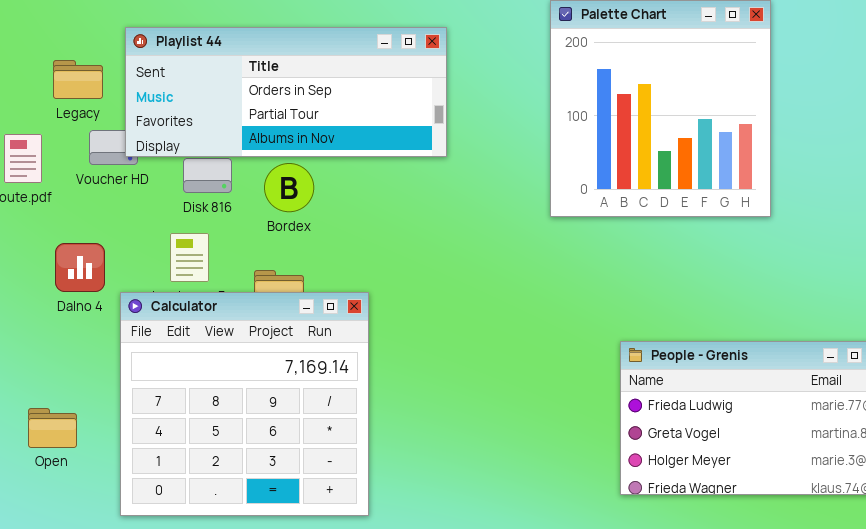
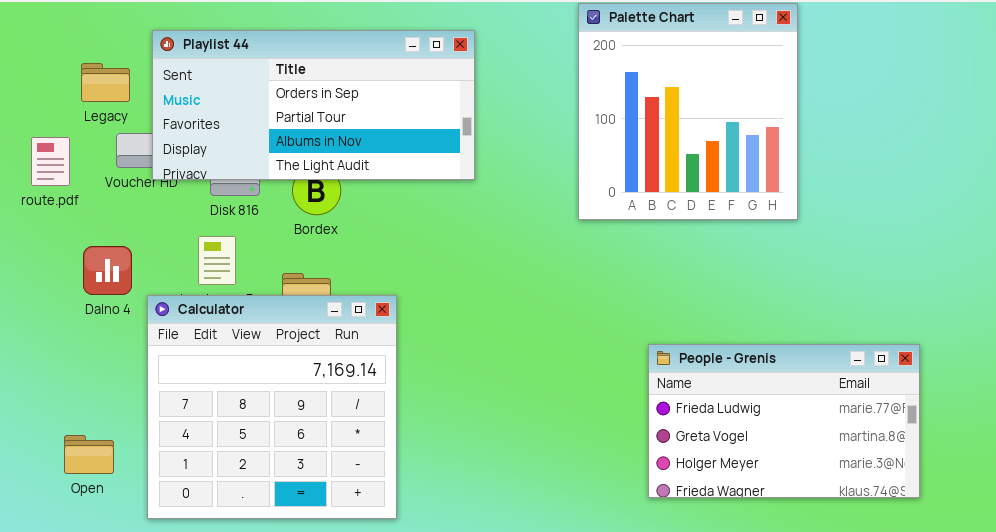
Playlist 44: [125,27,447,157] -> [152,30,475,180], resized
Open: [28,408,77,448] -> [64,435,114,474], moved

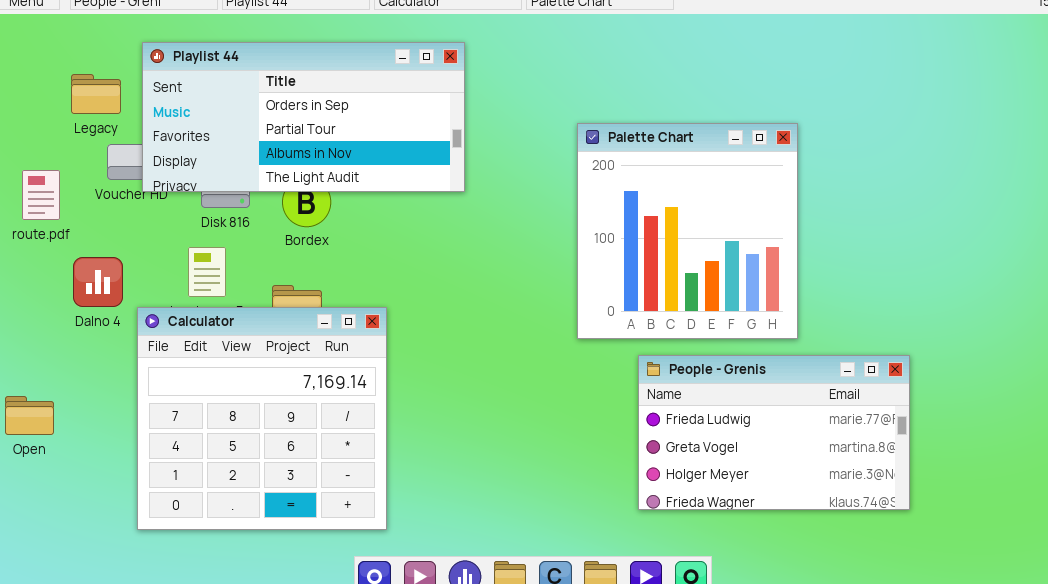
Palette Chart: [578,3,798,220] -> [577,123,798,339], moved
route.pdf: [31,137,70,186] -> [22,170,60,220], moved
Open: [64,435,114,474] -> [5,396,54,435], moved

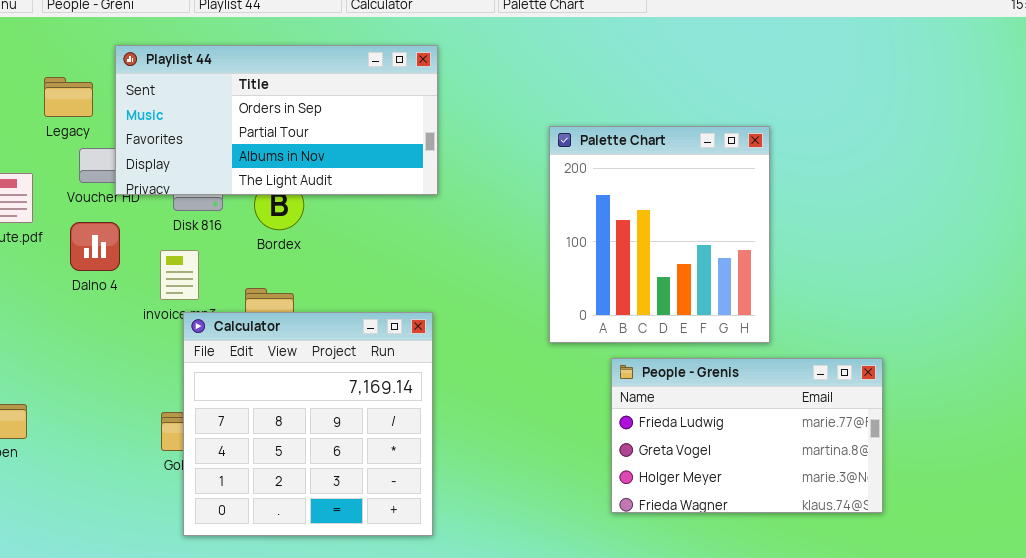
Dalno 4: [73,257,123,307] -> [70,222,120,271], moved
Calculator: [137,307,387,530] -> [183,312,433,536], moved

